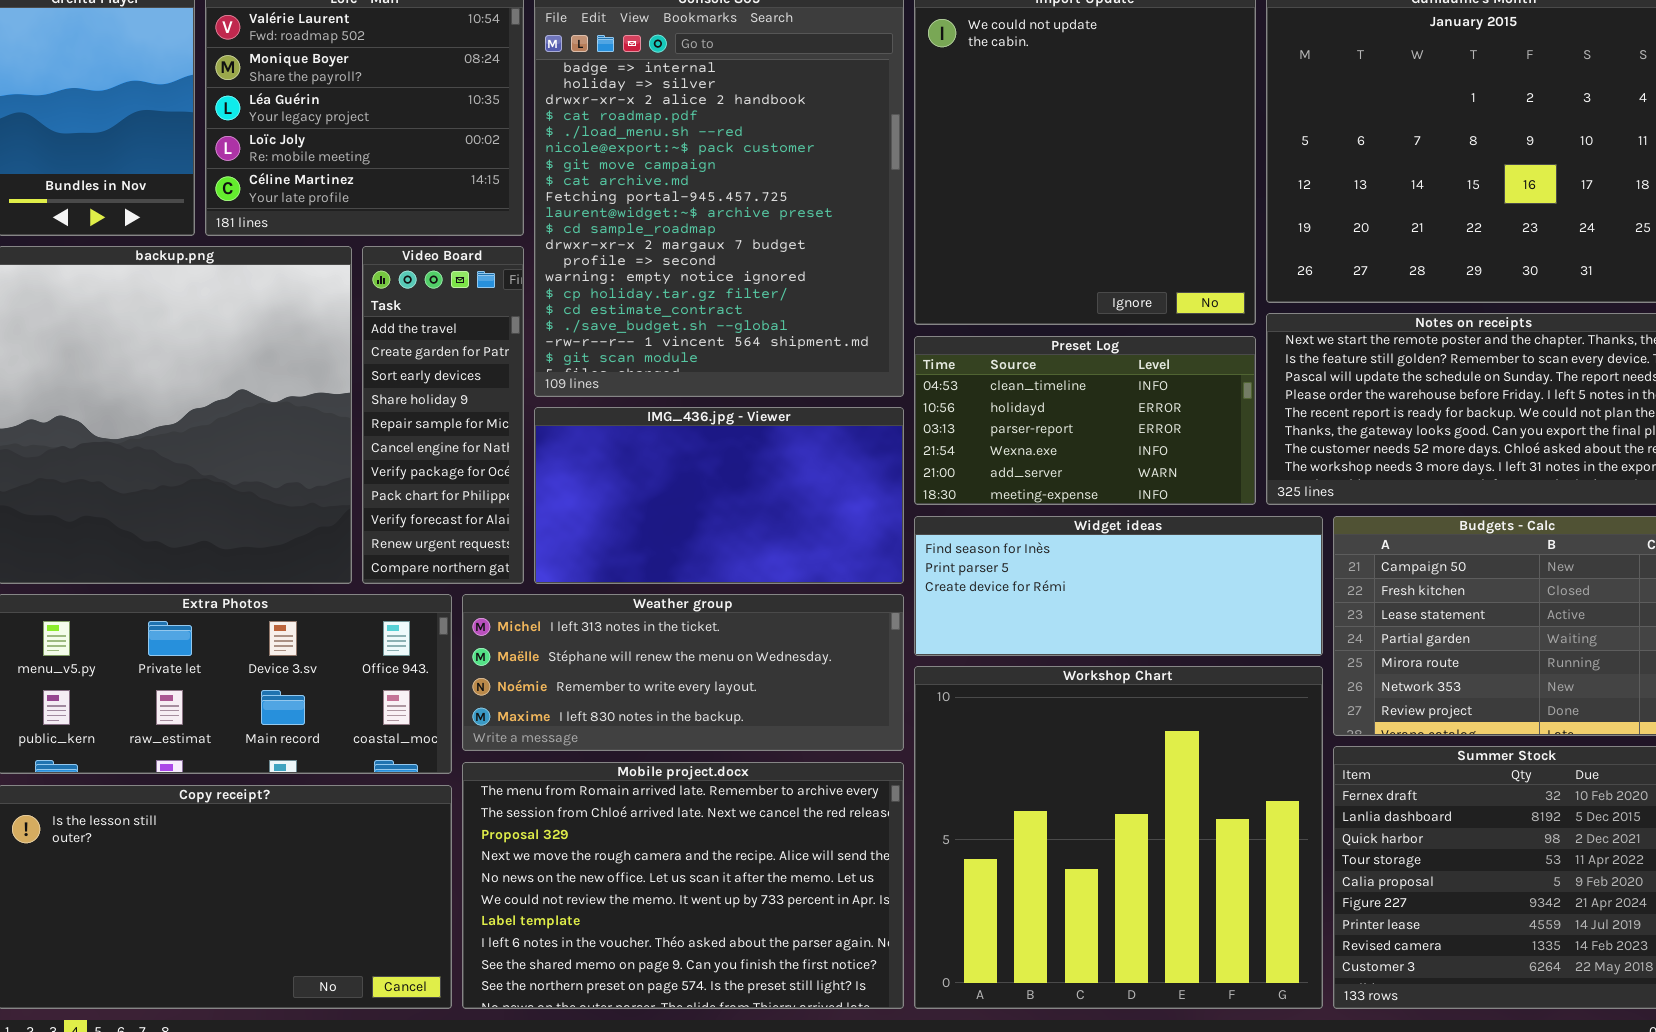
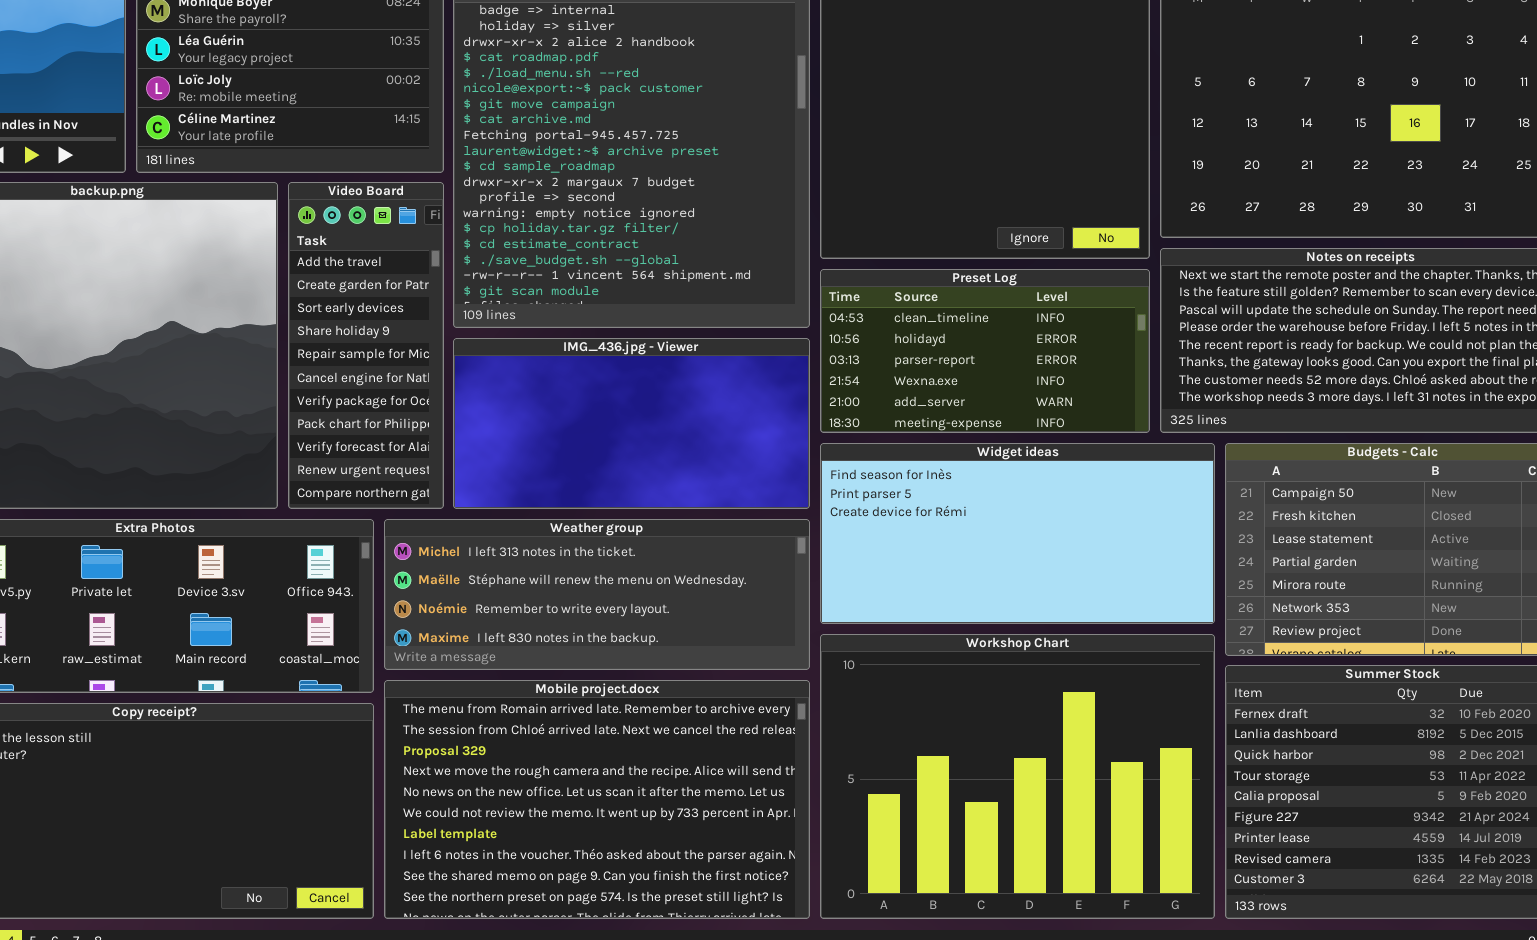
Widget ideas: [914,516,1323,656] -> [820,443,1215,624], resized
Workshop Chart: [914,666,1323,1009] -> [820,634,1215,919], resized

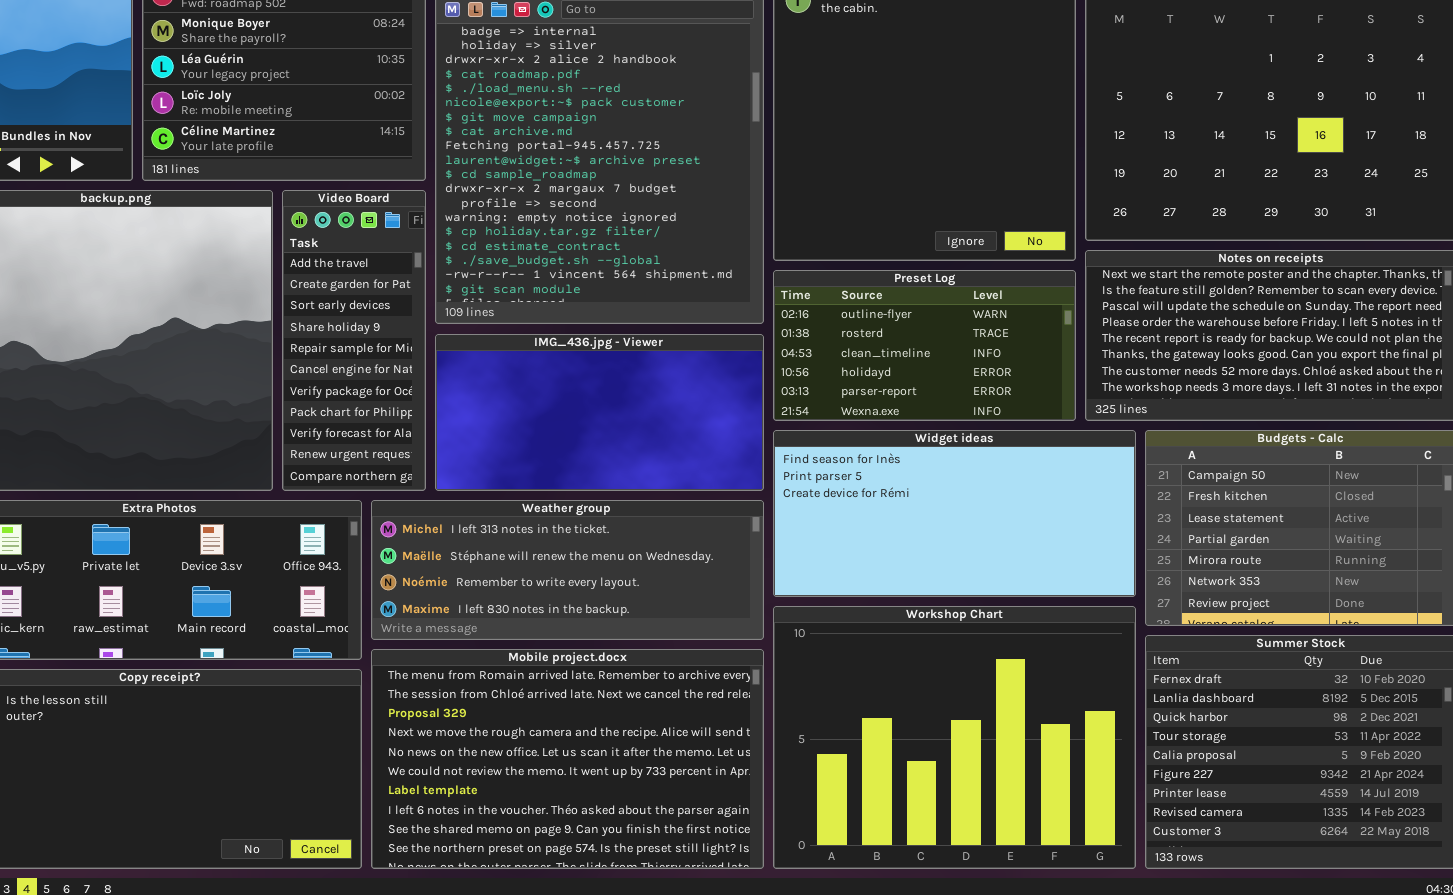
Preset Log: [820,269,1150,433] -> [773,270,1076,421], scrolled up 2 rows

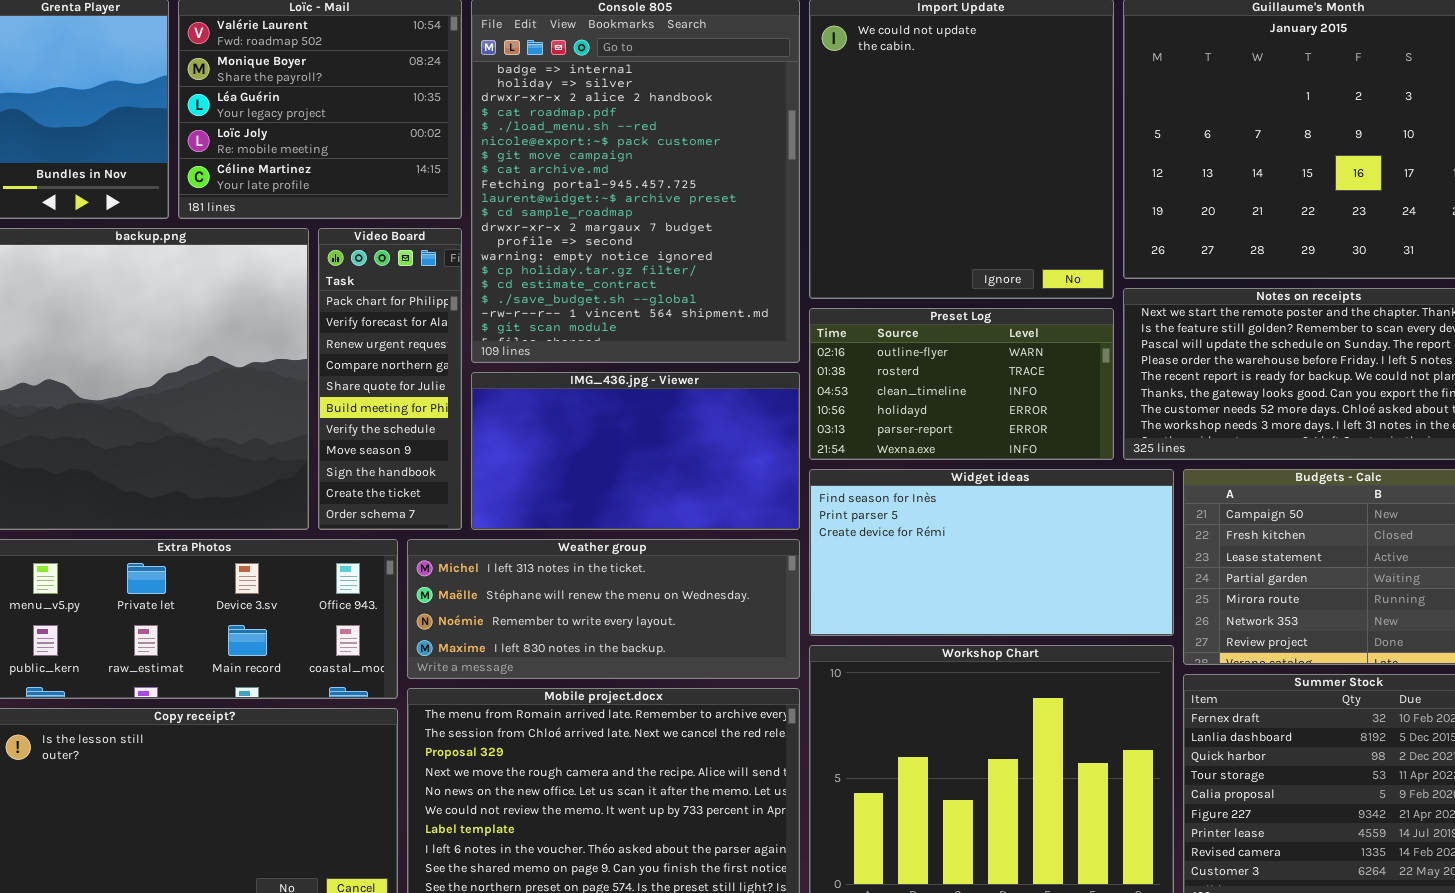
Video Board: [282,190,426,491] -> [318,228,462,530], scrolled down 7 rows

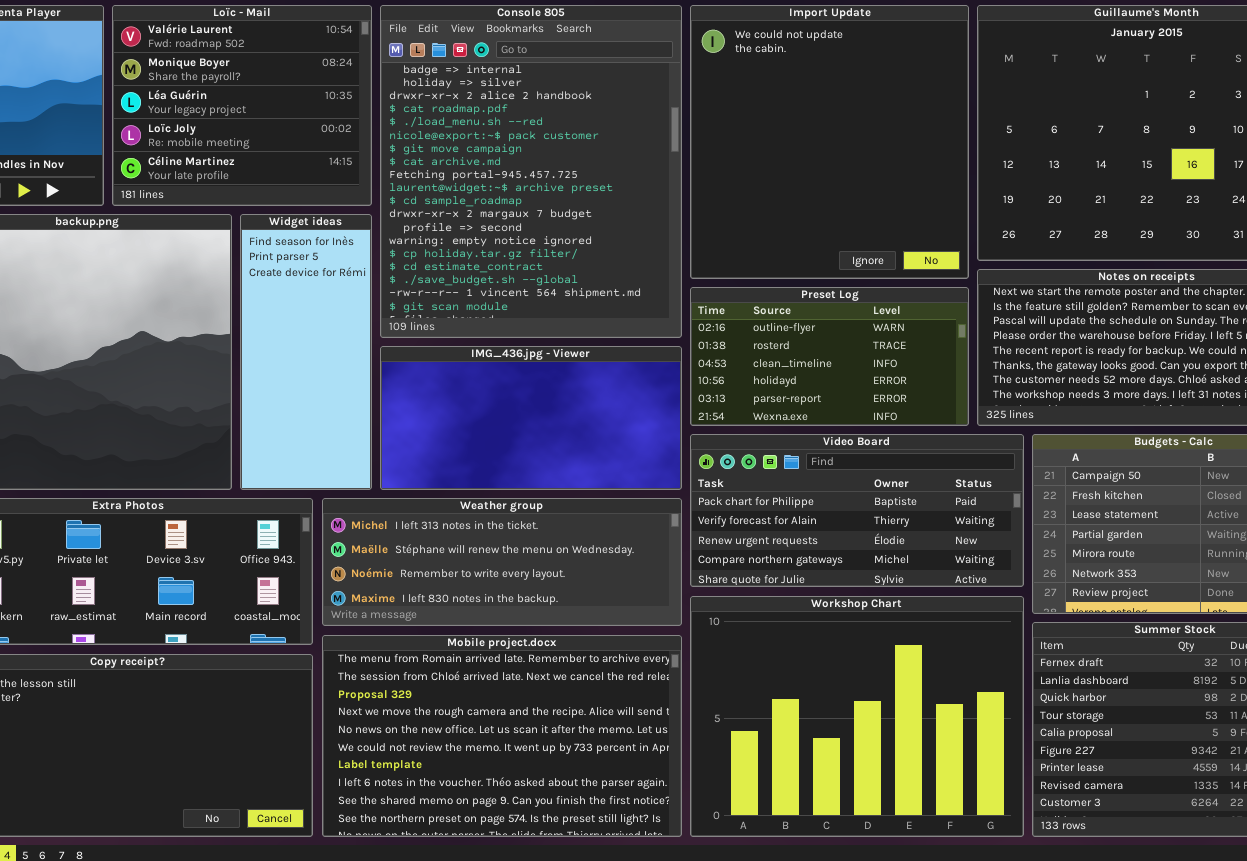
Video Board: [318,228,462,530] -> [690,434,1024,587], moved, resized
Widget ideas: [809,469,1174,636] -> [240,214,372,490], moved, resized

